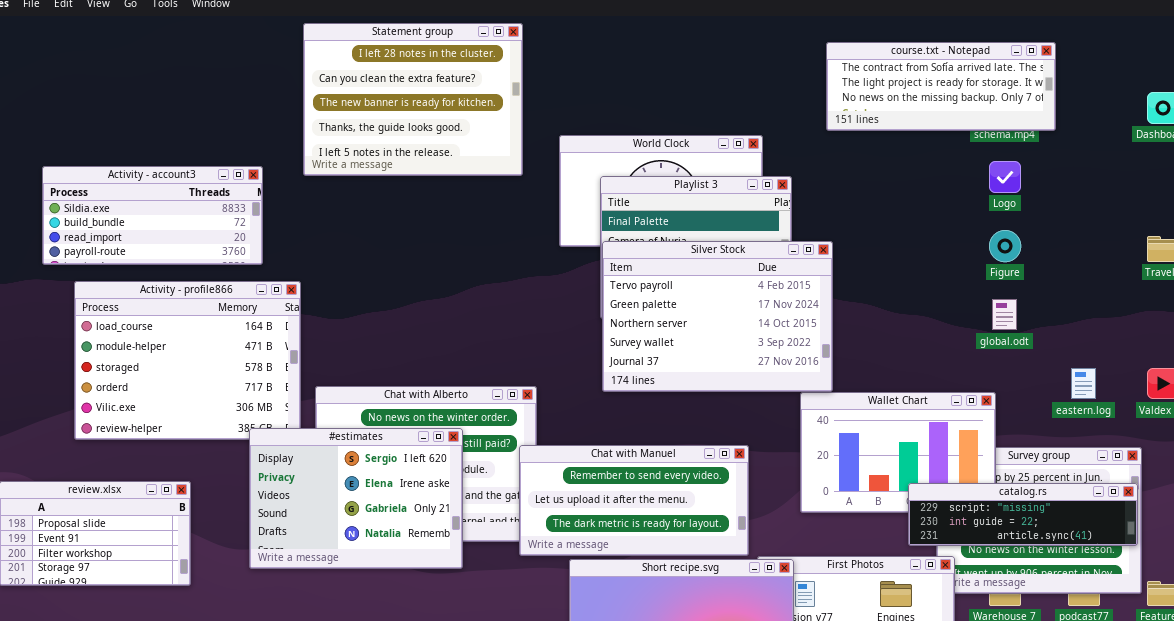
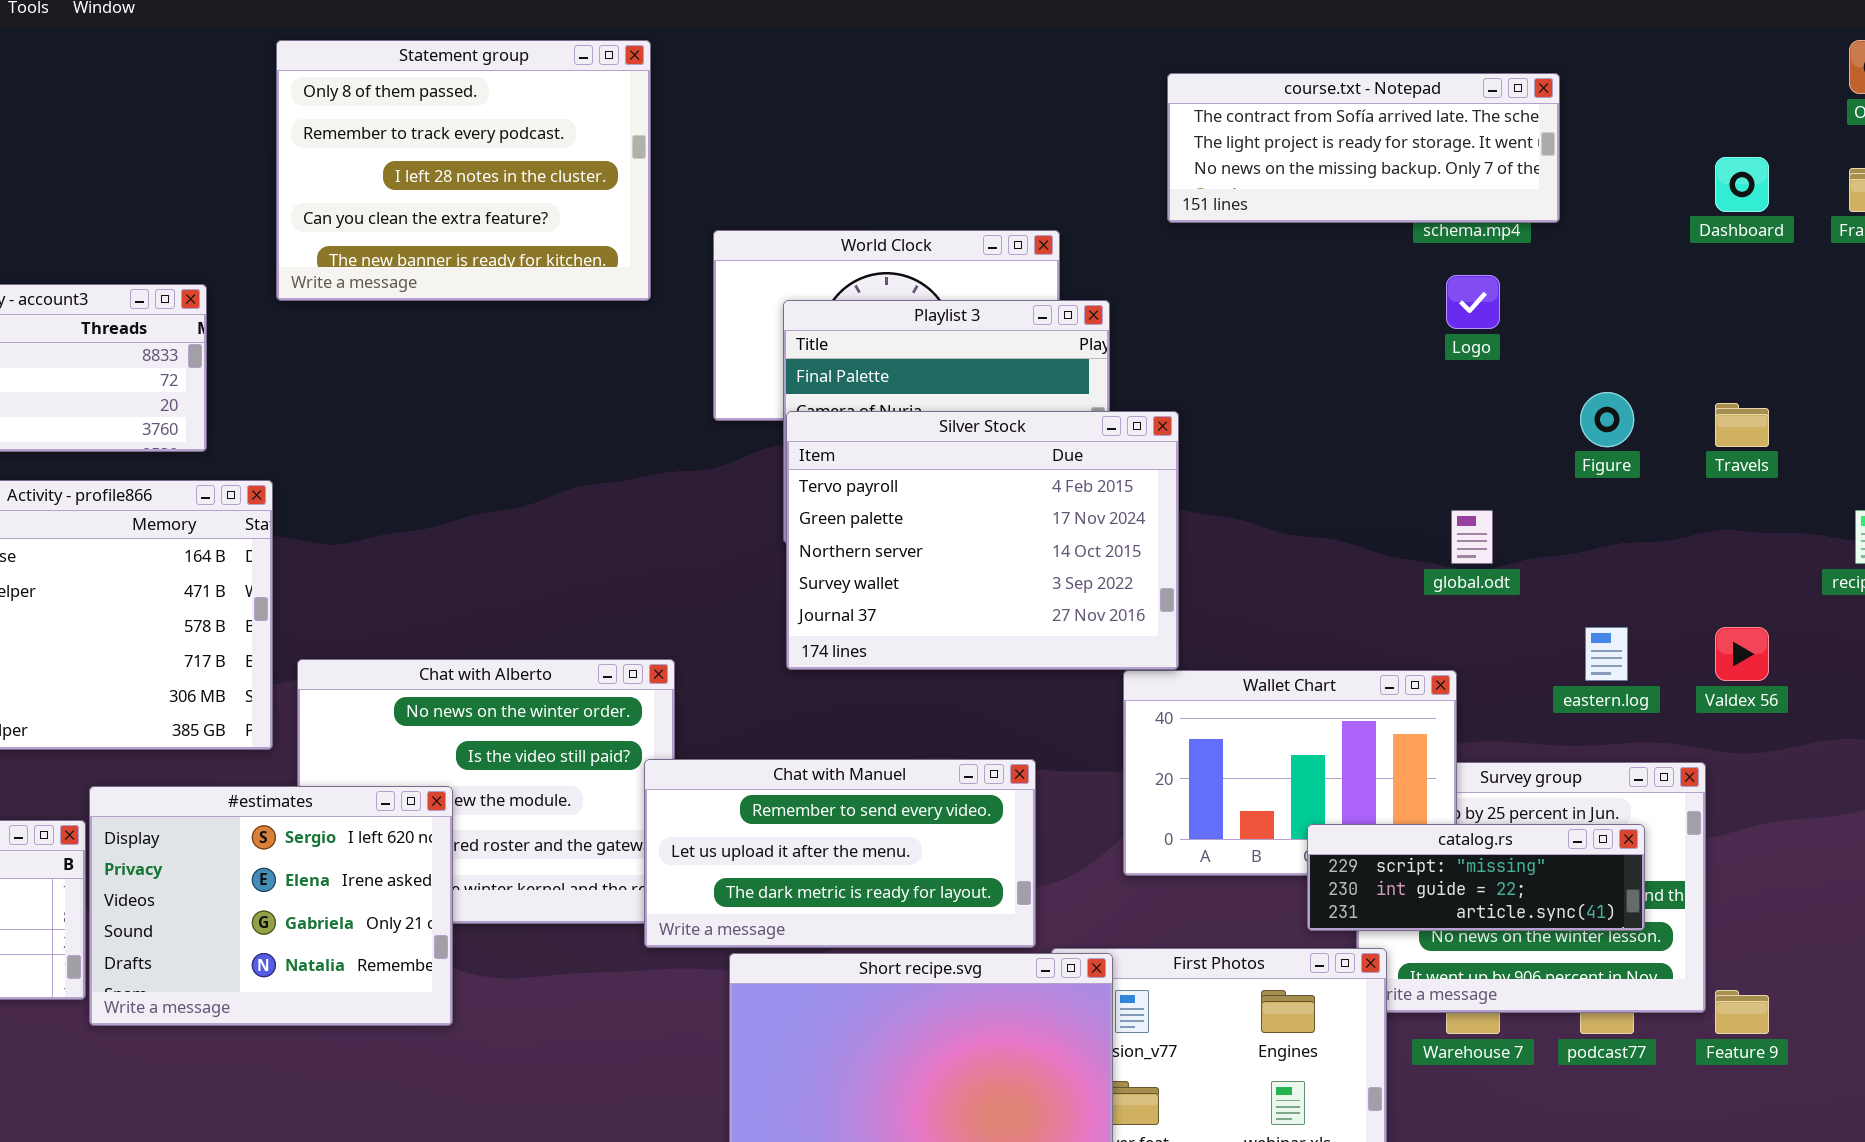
Statement group: [303,23,523,176] -> [276,40,651,301], scrolled up 2 rows
Figure: [989,230,1021,262] -> [1580,392,1634,447], moved
#estimates: [249,428,463,569] -> [89,786,453,1026], moved
catalog.rs: [908,483,1138,546] -> [1307,824,1645,931], resized

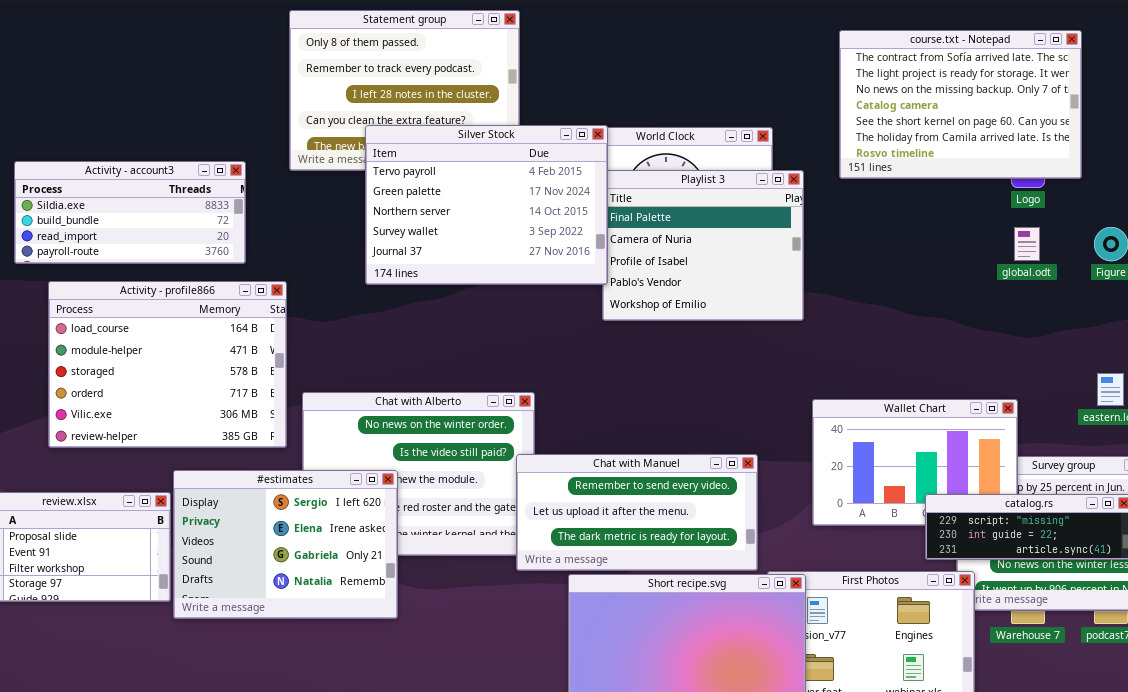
course.txt - Notepad: [1167,73,1560,223] -> [839,30,1082,179], resized
Silver Stock: [786,411,1179,670] -> [365,125,608,285], moved
global.odt: [1451,510,1493,564] -> [1014,227,1040,261], moved

